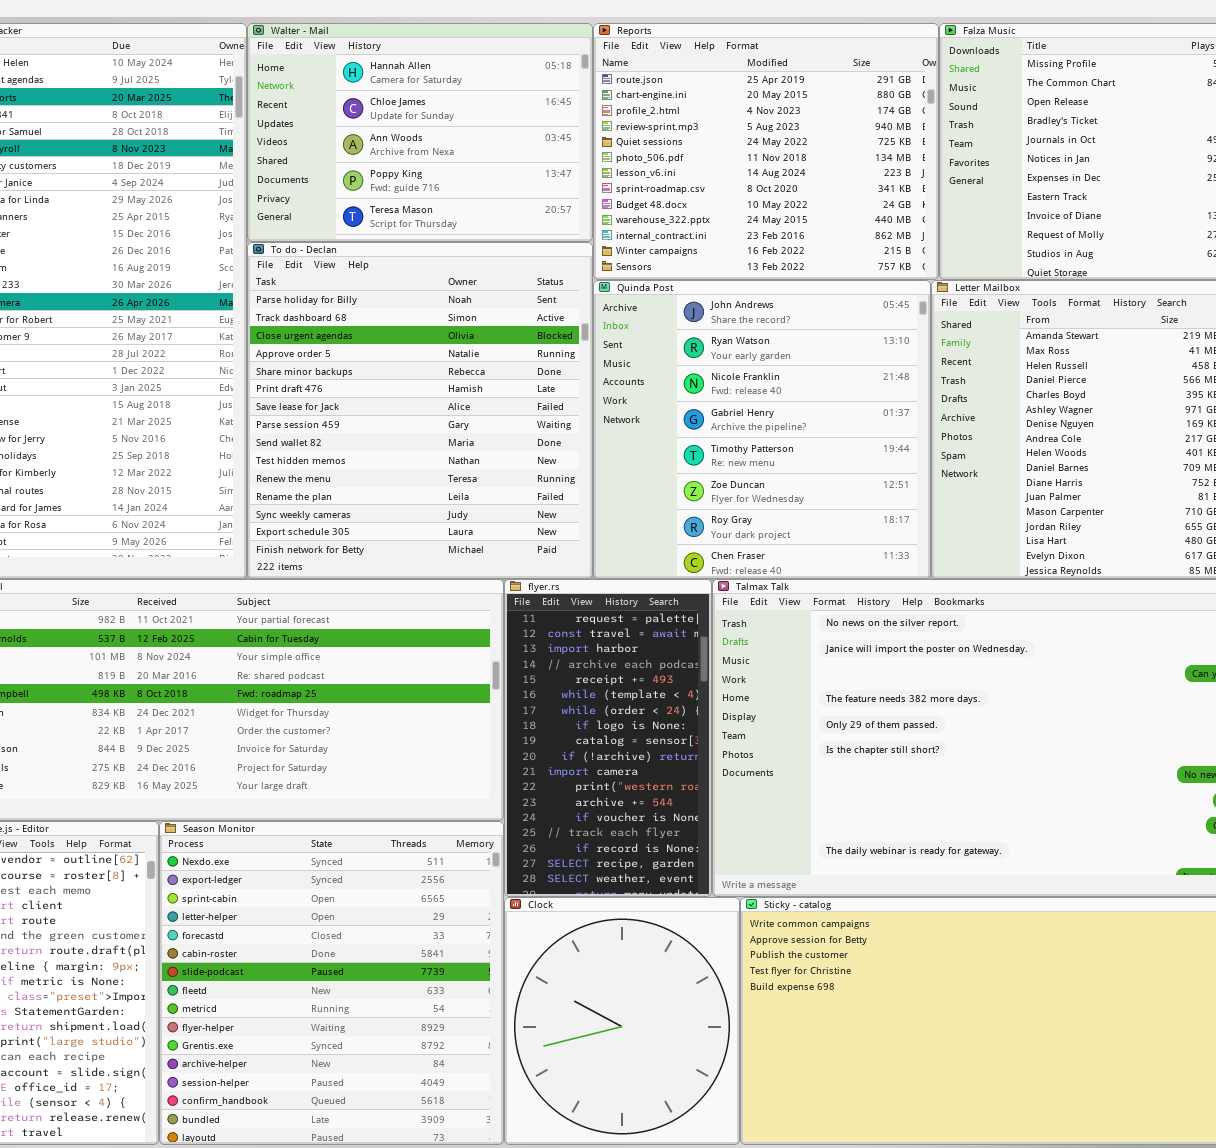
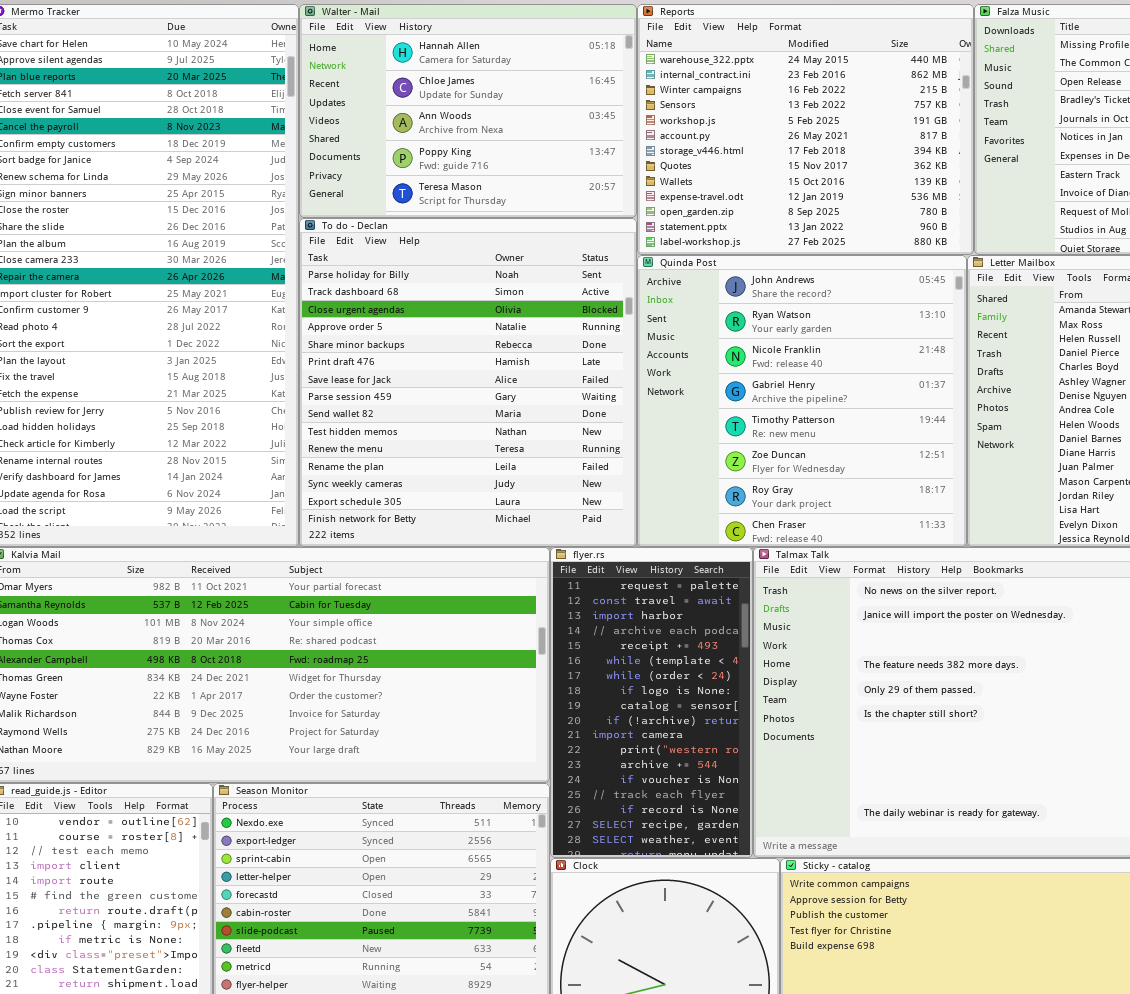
Reports: [593,23,939,280] -> [637,4,974,255], scrolled down 9 rows

